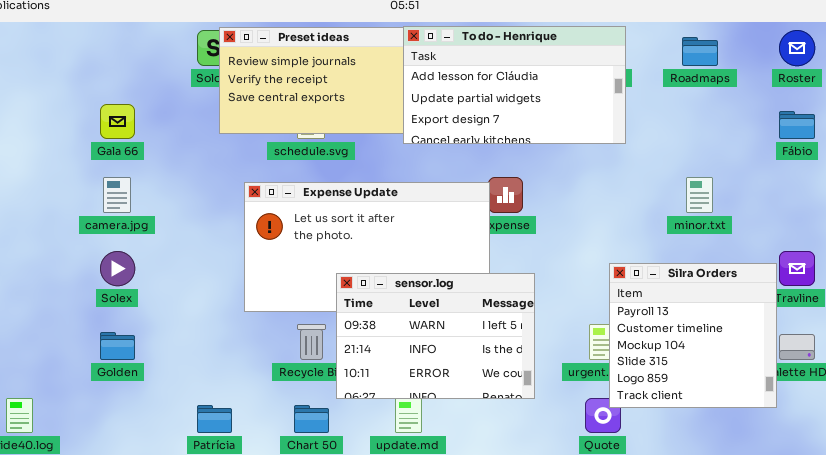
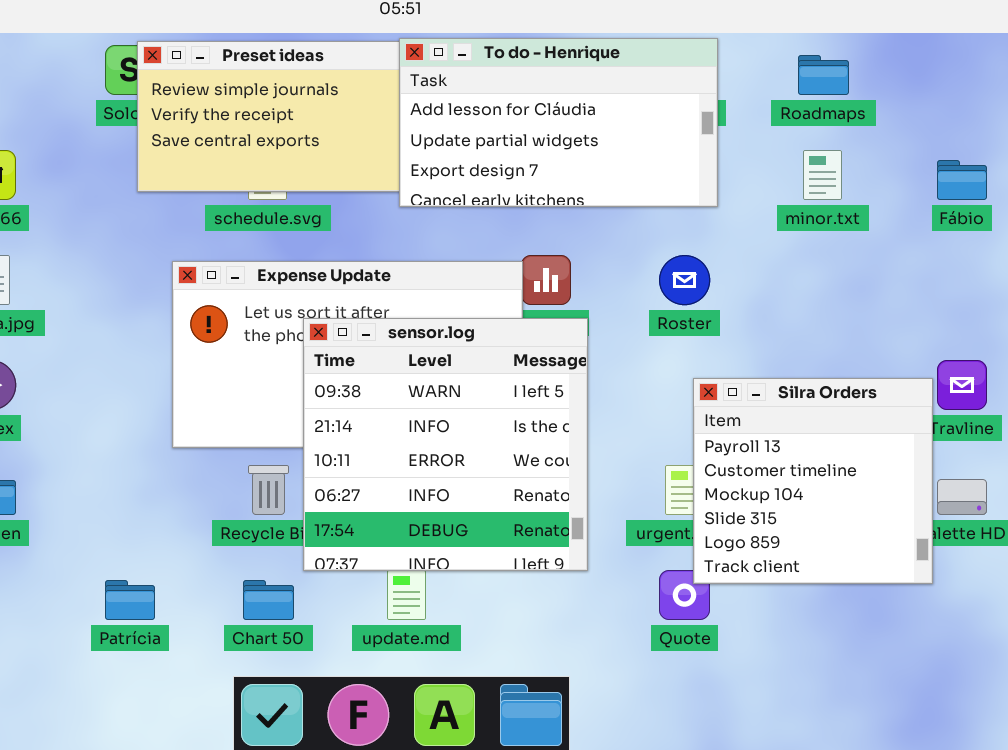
Roster: [779,30,815,66] -> [659,255,710,305], moved
minor.txt: [686,177,713,213] -> [803,150,842,200], moved
sensor.log: [336,273,535,399] -> [303,318,588,571], resized

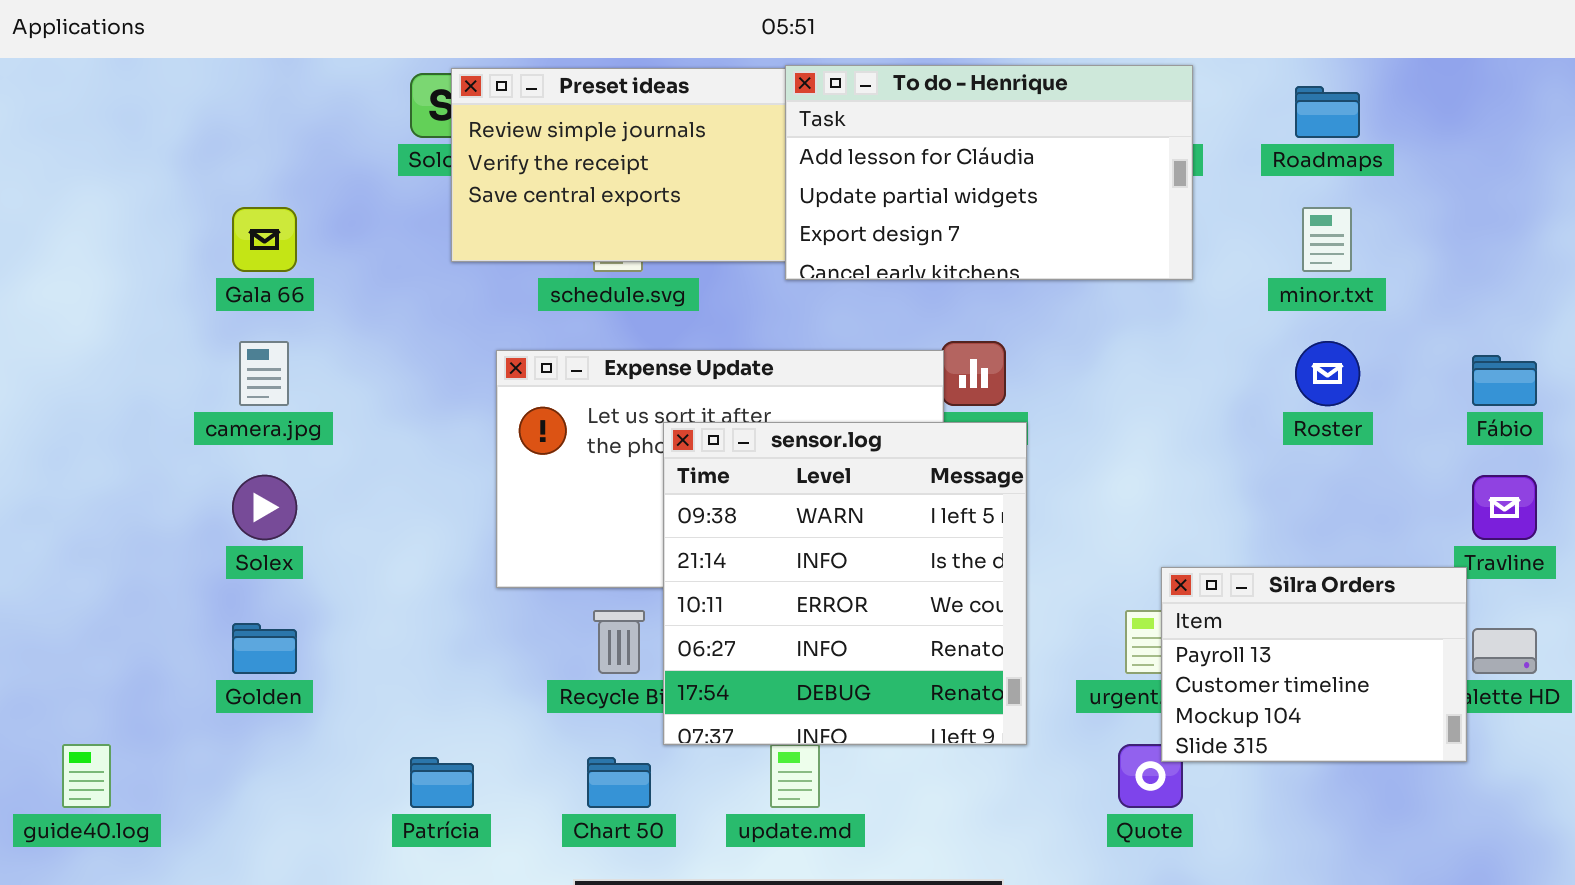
Fábio: [937,160,987,200] -> [1472,355,1537,406], moved
Roster: [659,255,710,305] -> [1295,341,1360,406], moved
Silra Orders: [693,378,933,584] -> [1161,567,1467,762], resized

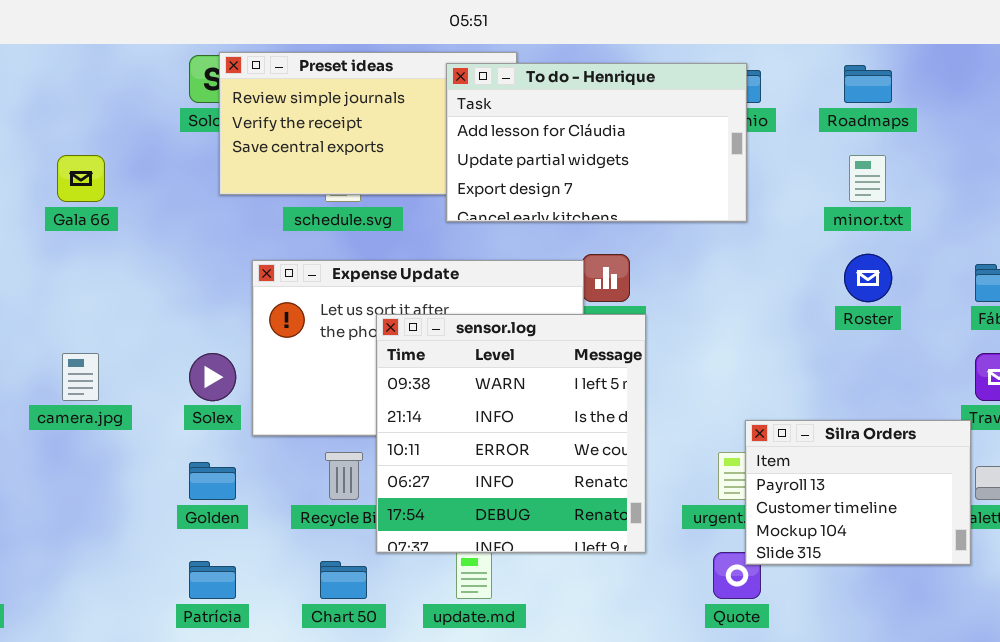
To do - Henrique: [785,65,1193,280] -> [446,63,747,222], moved
camera.jpg: [239,341,289,406] -> [62,353,99,401], moved
Solex: [232,475,297,540] -> [189,353,236,401], moved
Golden: [232,623,297,674] -> [189,462,236,500], moved

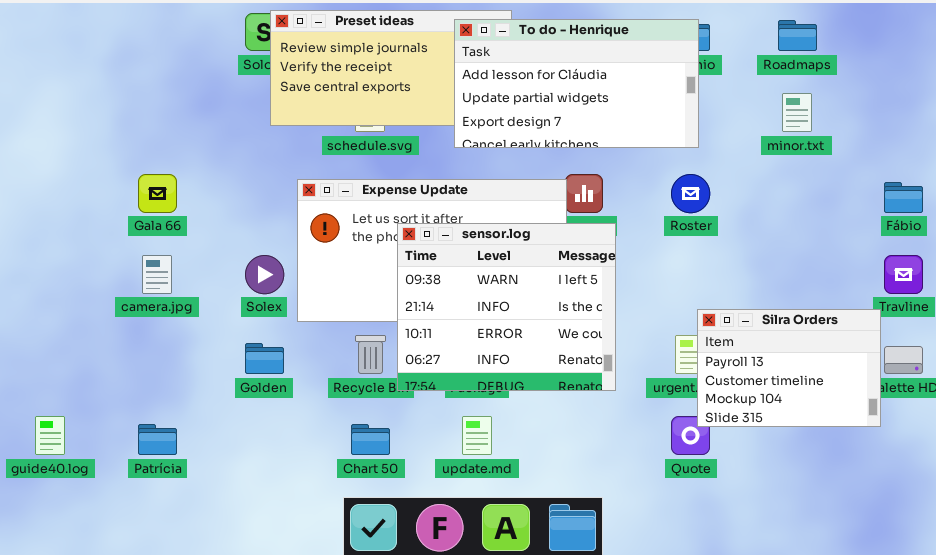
Gala 66: [57,155,105,202] -> [138,174,177,213], moved
Roster: [844,254,892,302] -> [671,174,710,213], moved
sensor.log: [376,314,646,553] -> [397,223,616,391], resized
Patrícia: [189,561,236,599] -> [138,424,177,455], moved

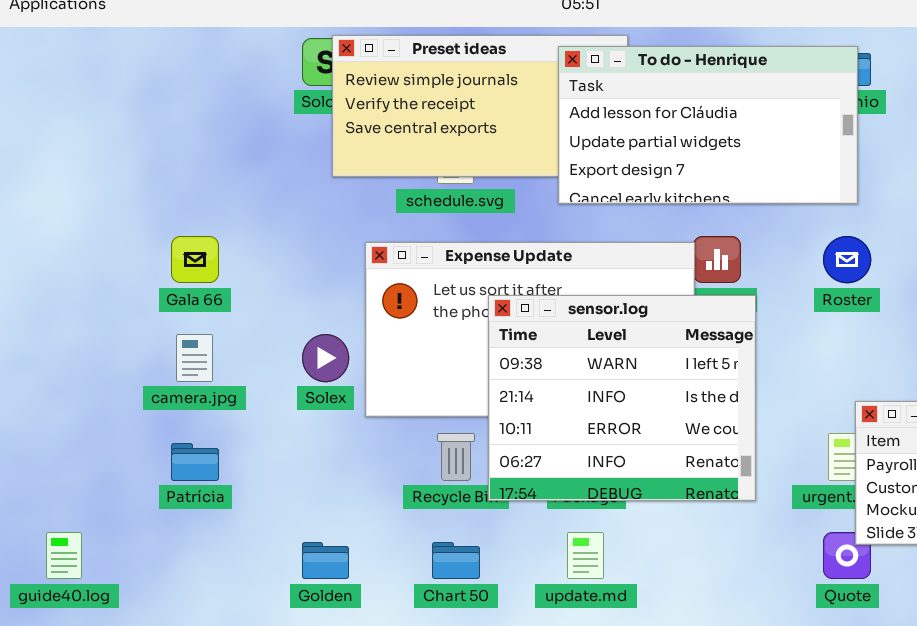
Golden: [245,343,284,374] -> [302,542,349,579], moved
Patrícia: [138,424,177,455] -> [171,443,219,481], moved

